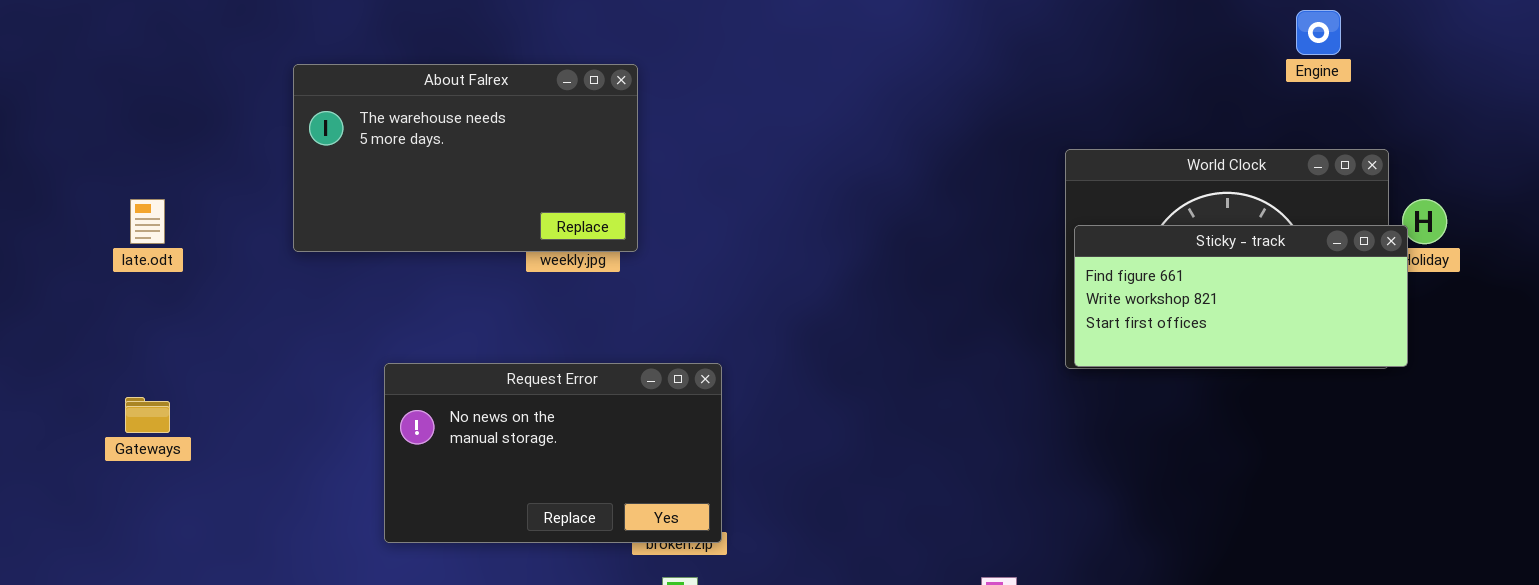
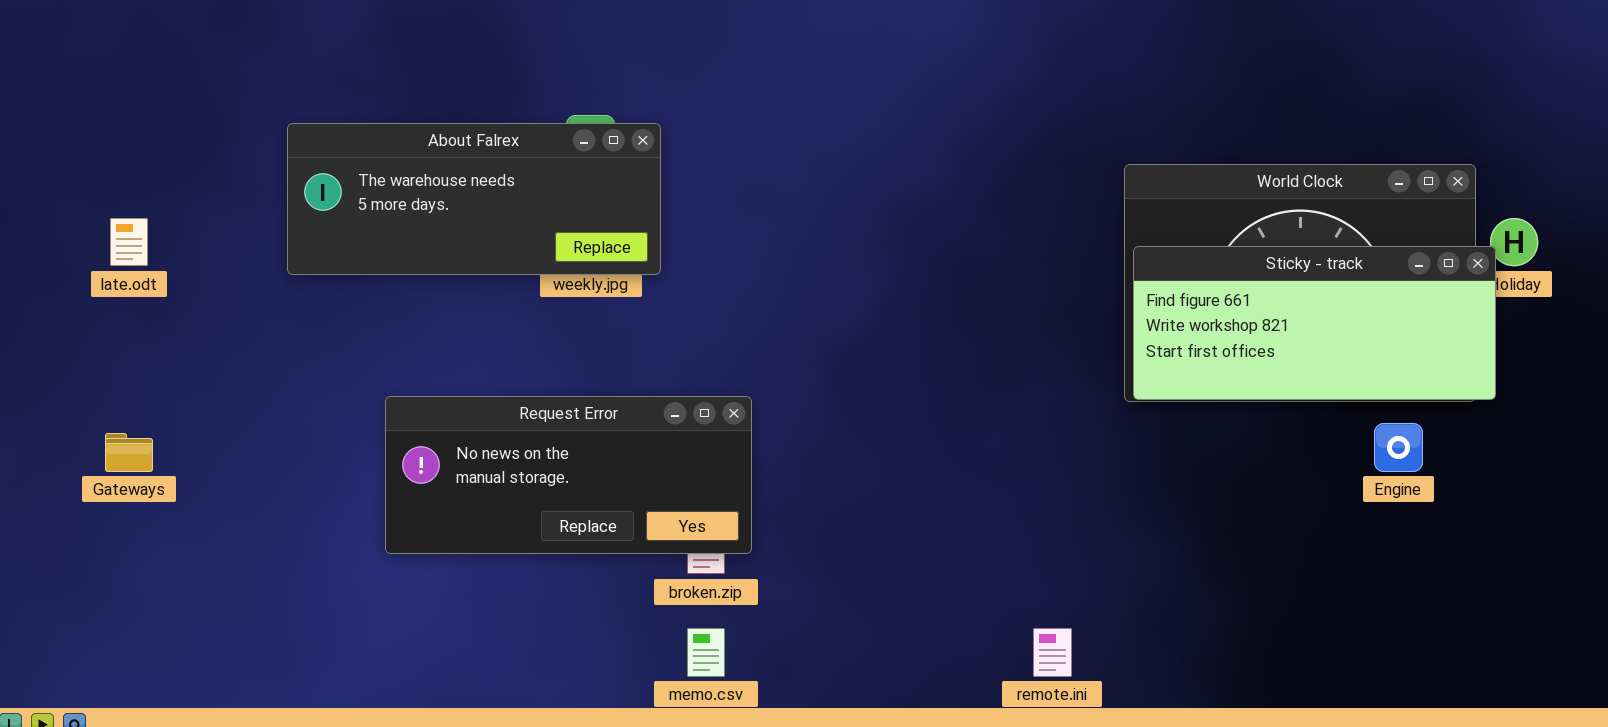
Engine: [1296,10,1341,55] -> [1374,423,1423,472], moved
About Falrex: [293,64,638,252] -> [287,123,661,275], resized
Request Error: [384,363,722,543] -> [385,396,752,554], resized

